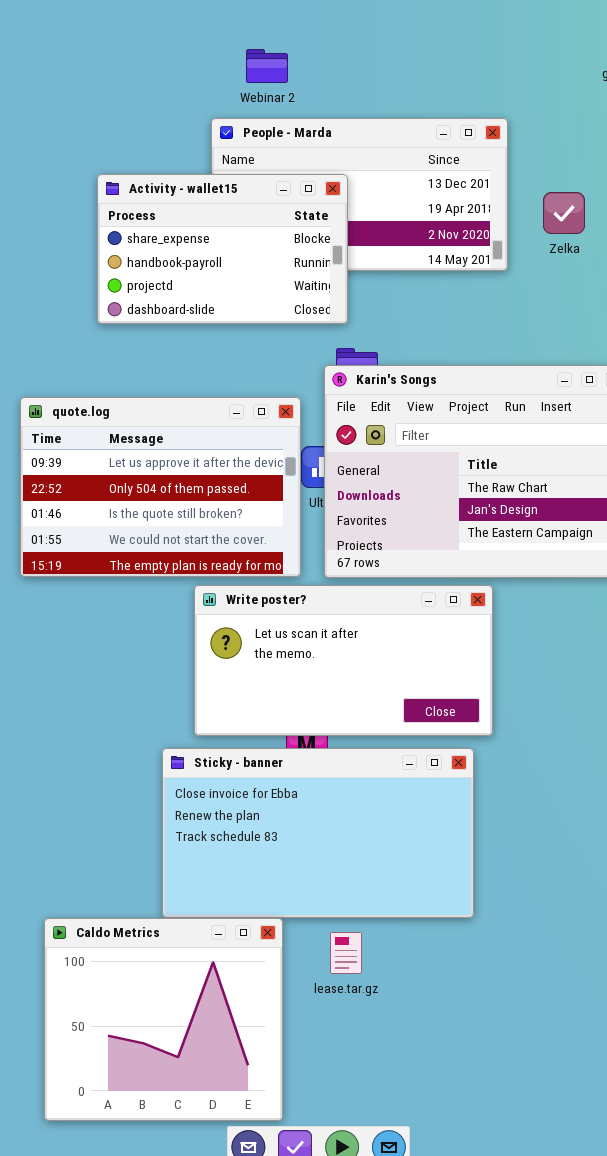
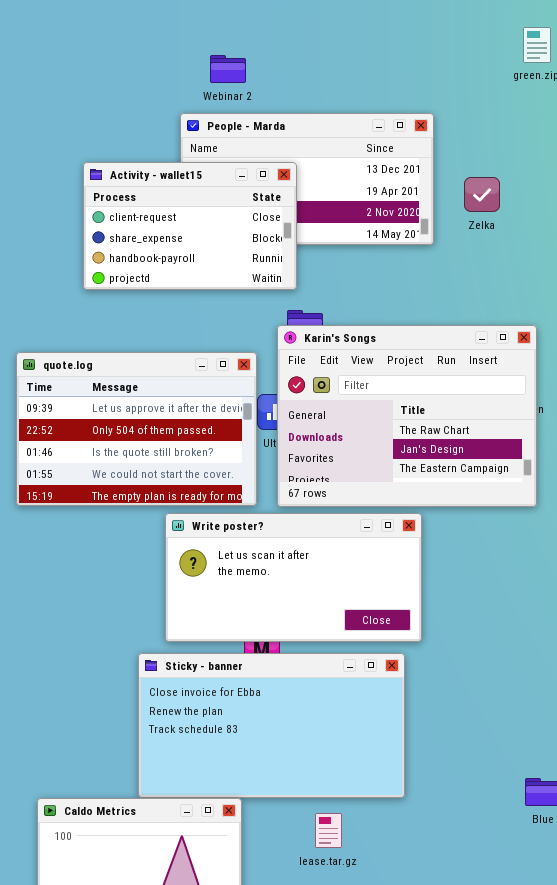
Activity - wallet15: [97,174,348,324] -> [83,162,297,290], scrolled up 1 row
lease.tar.gz: [330,932,362,974] -> [315,813,342,848], moved

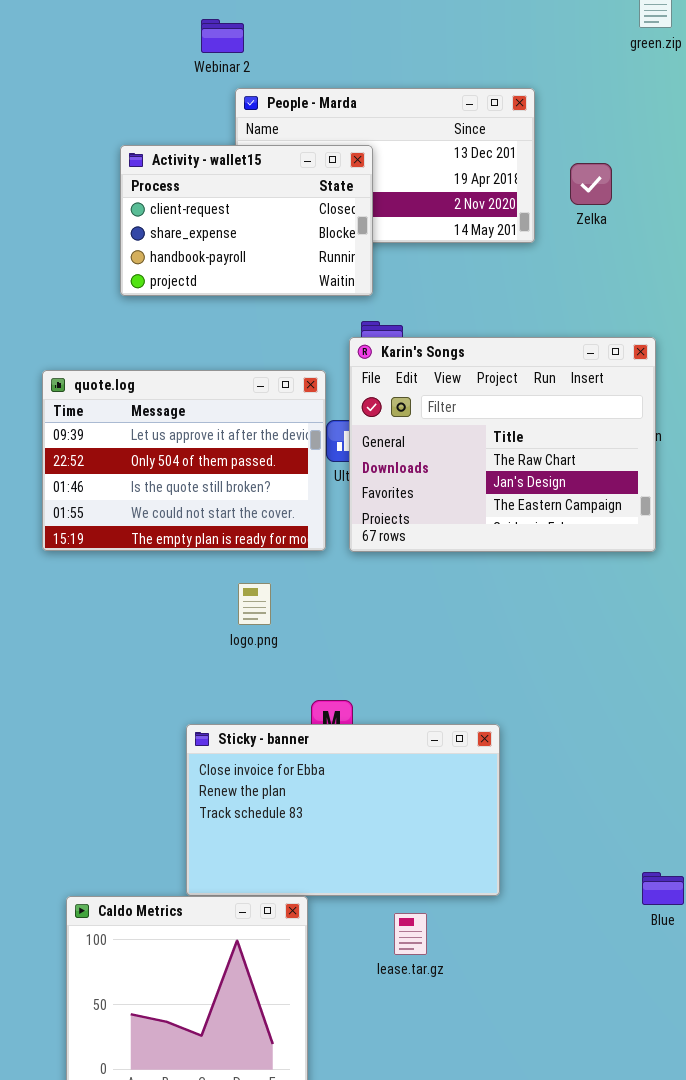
Webinar 2: [210,55,246,83] -> [201,19,244,53], moved
Write poster?: [165,513,422,642] -> none, closed

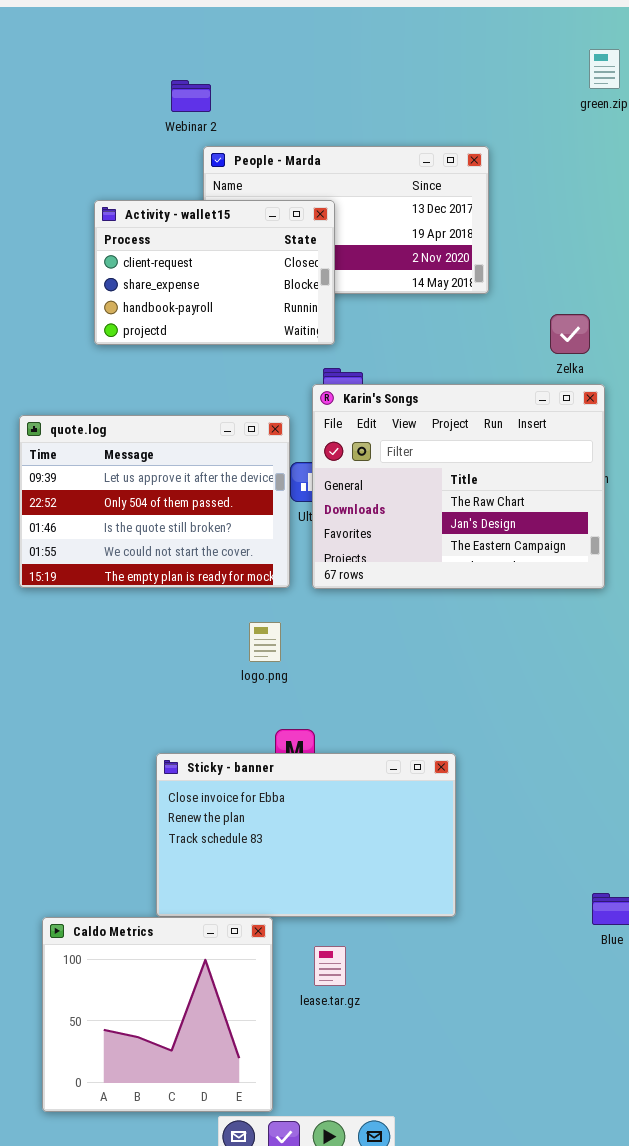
Zelka: [570,163,612,205] -> [550,314,590,354], moved
logo.png: [238,583,271,625] -> [249,622,281,662], moved
lease.tar.gz: [394,913,427,955] -> [314,946,346,986], moved

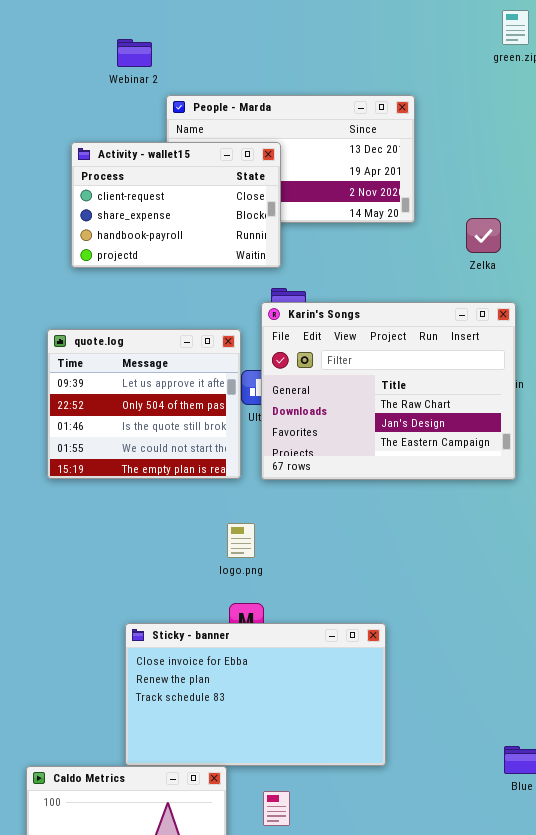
Webinar 2: [171,80,211,112] -> [117,39,152,67], moved
Zelka: [550,314,590,354] -> [466,218,501,253], moved
quote.log: [19,415,290,588] -> [47,329,241,479], resized
logo.png: [249,622,281,662] -> [227,523,255,558], moved

